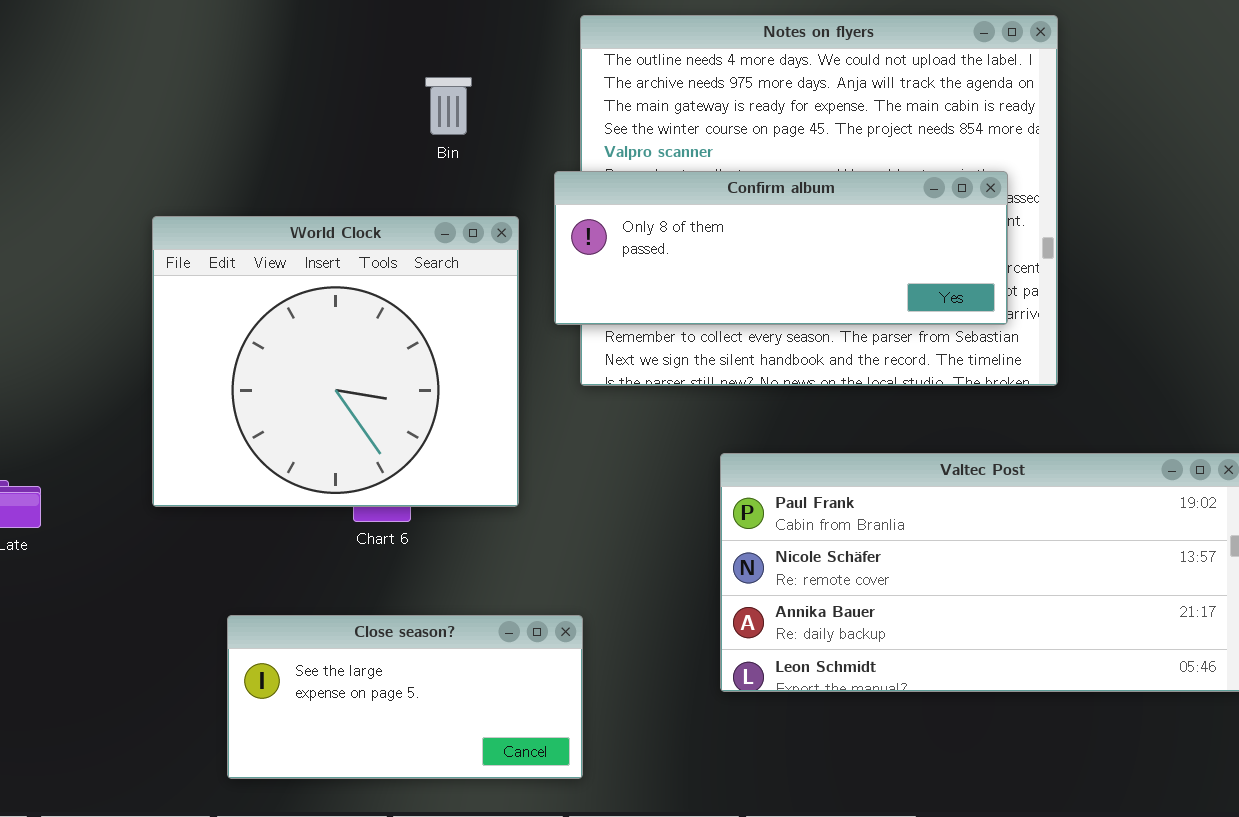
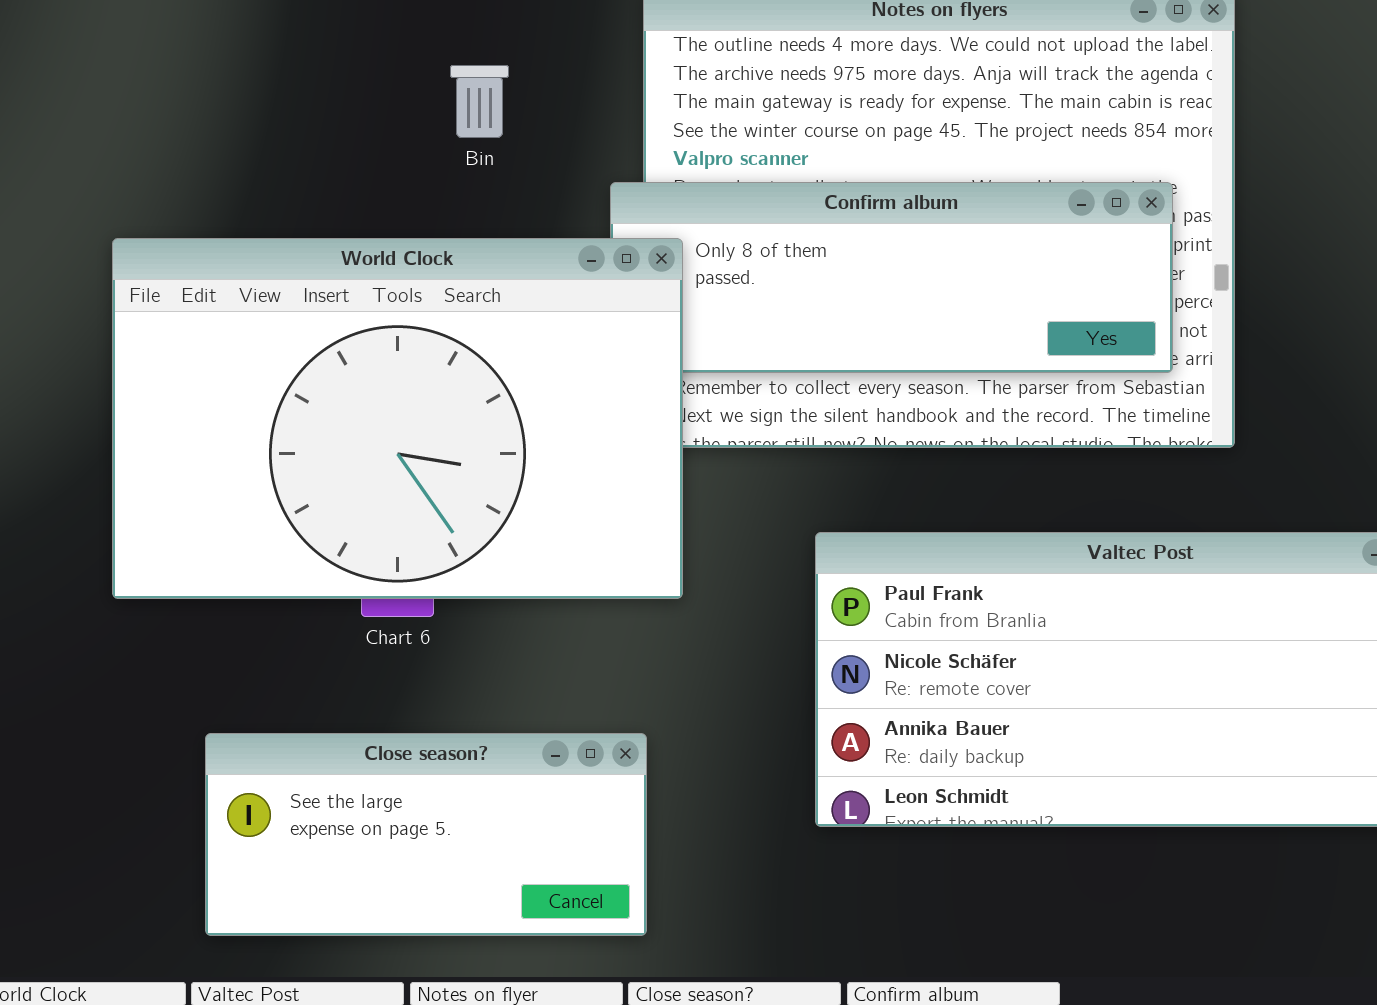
World Clock: [152,216,519,507] -> [112,238,683,599], resized

